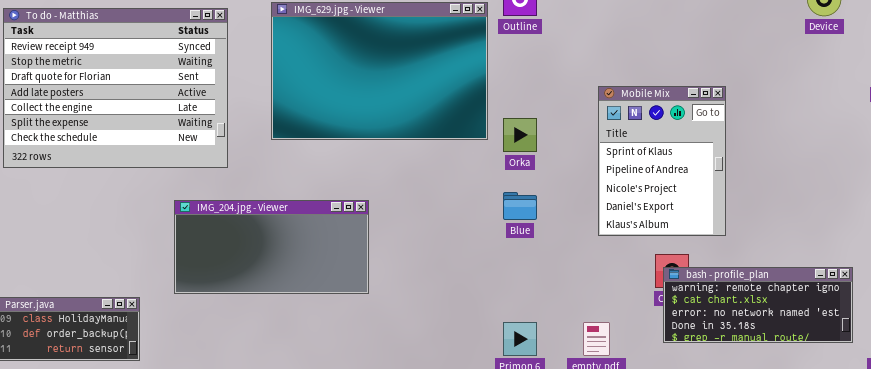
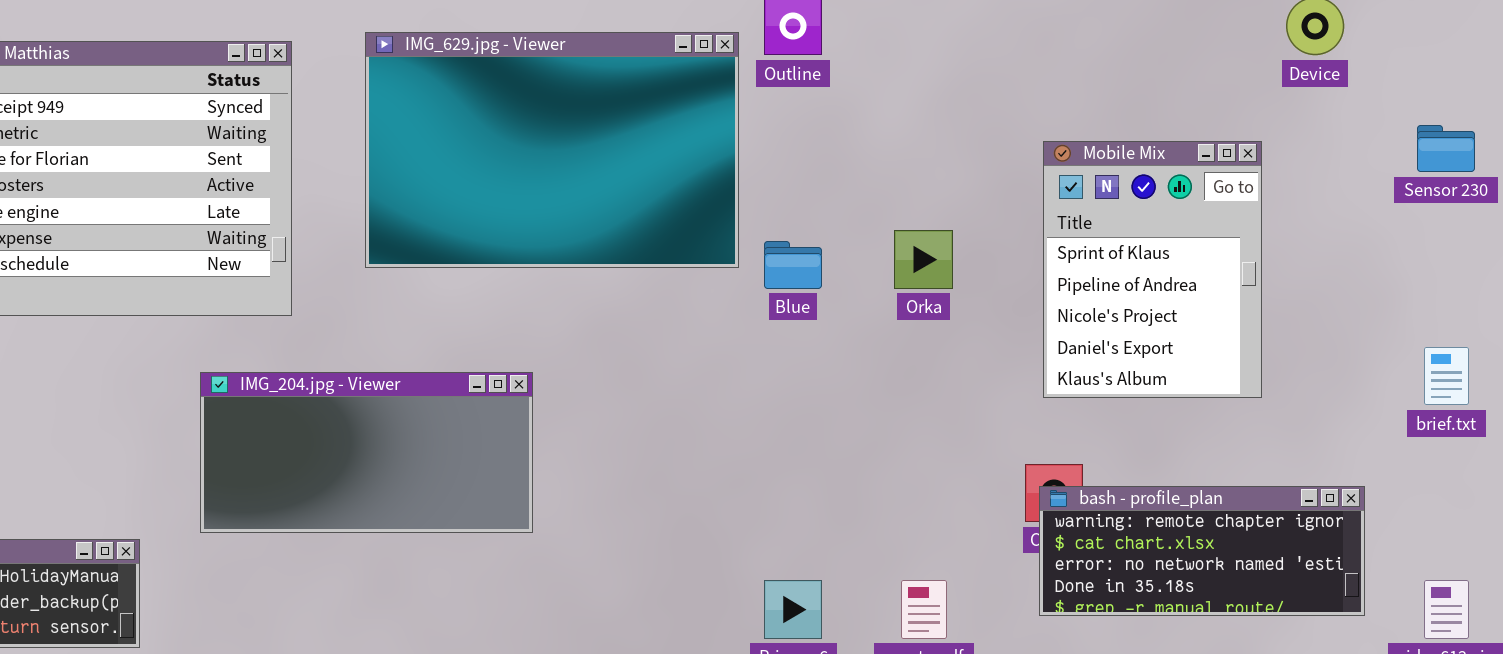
Mobile Mix: [598,86,726,236] -> [1043,141,1262,398], moved
Orka: [503,118,537,152] -> [894,230,953,289], moved
Blue: [503,192,537,220] -> [764,241,822,289], moved

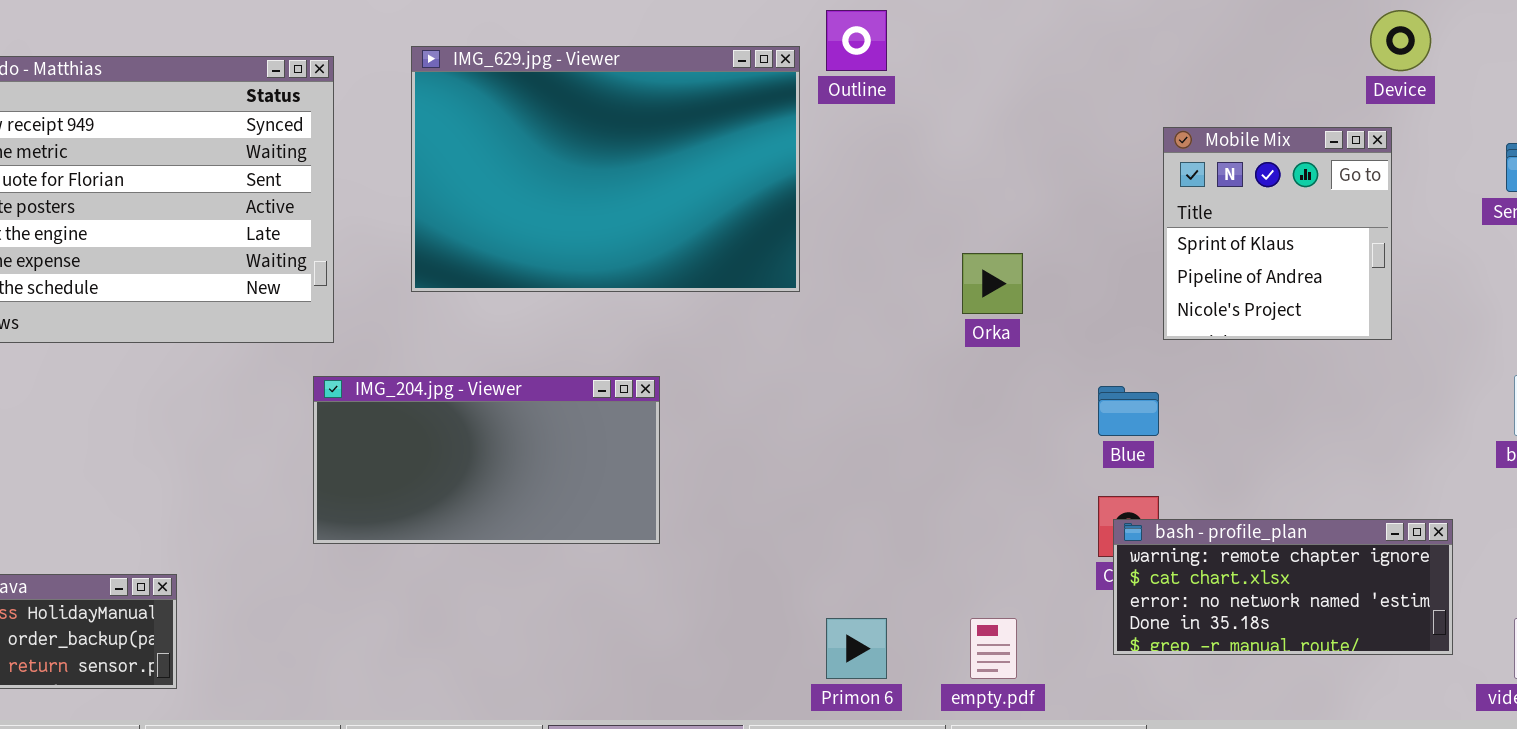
Mobile Mix: [1043,141,1262,398] -> [1163,127,1392,340], moved, resized
Blue: [764,241,822,289] -> [1098,386,1159,436], moved
IMG_204.jpg - Viewer: [200,372,533,533] -> [313,376,660,544], moved

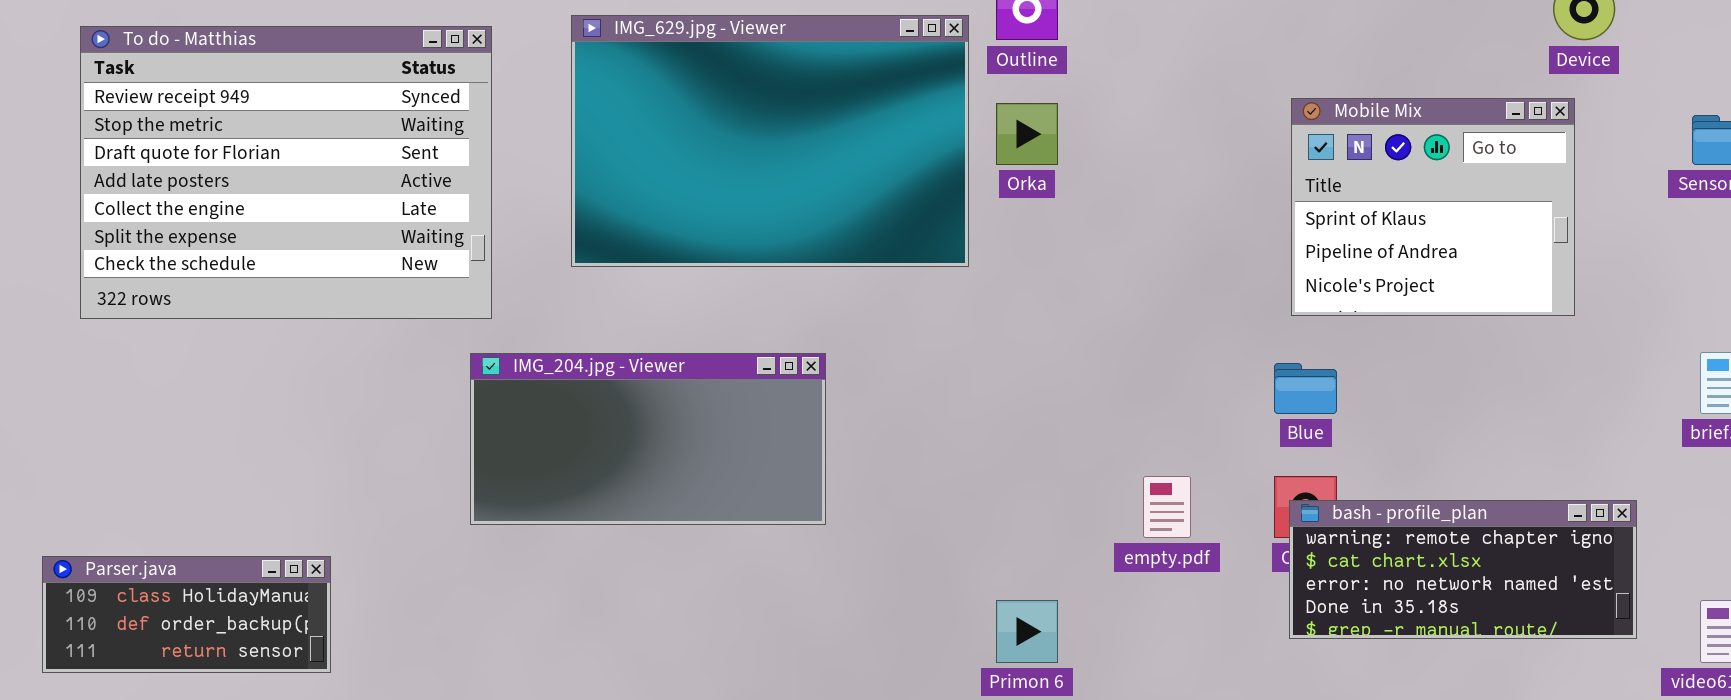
Mobile Mix: [1163,127,1392,340] -> [1291,98,1575,316], resized
Orka: [962,253,1023,314] -> [996,103,1058,165], moved
empty.pdf: [970,618,1017,679] -> [1143,476,1191,538], moved

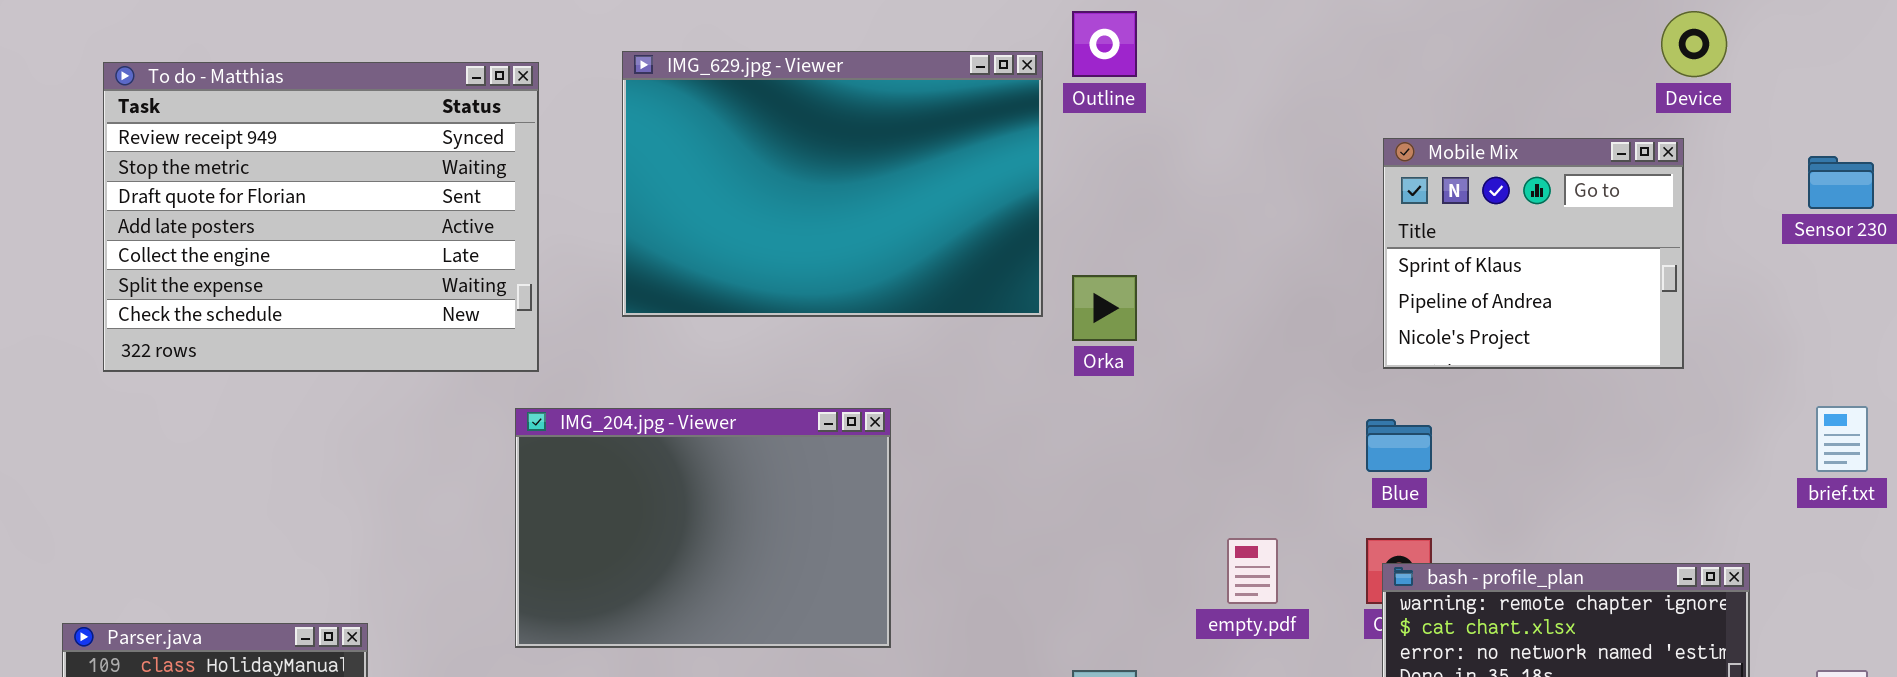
Orka: [996,103,1058,165] -> [1072,275,1137,341], moved
IMG_204.jpg - Viewer: [470,353,826,525] -> [515,408,891,648], resized

